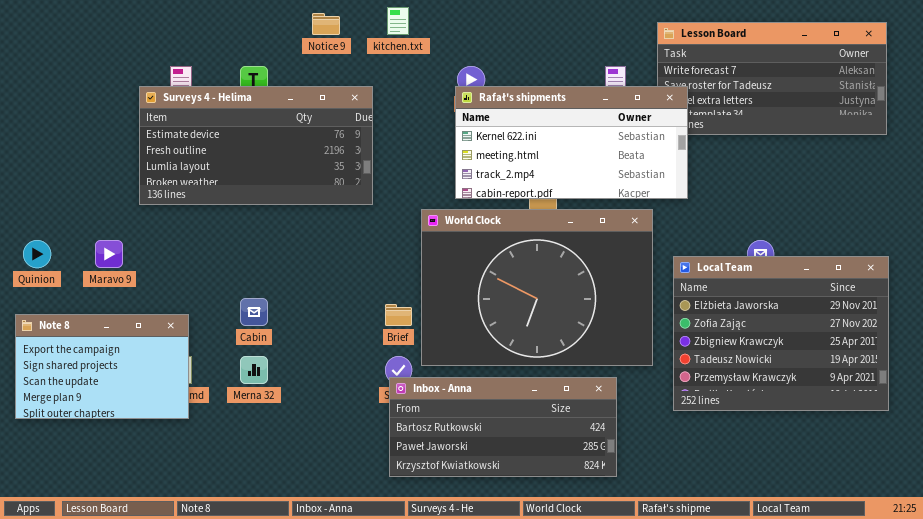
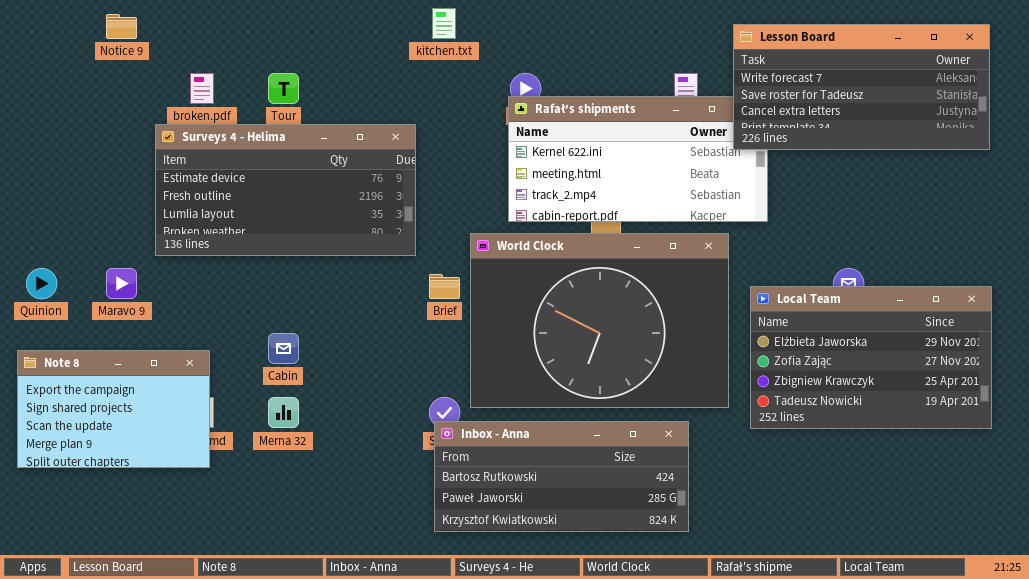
Notice 9: [312,13,340,35] -> [106,14,137,39], moved
Lesson Board: [657,22,887,135] -> [733,24,990,150], raised
Surveys 4 - Helima: [139,86,373,205] -> [155,124,416,256], moved
Local Team: [673,256,889,411] -> [750,286,992,429], resized
Brief: [385,304,412,326] -> [429,274,460,299], moved

